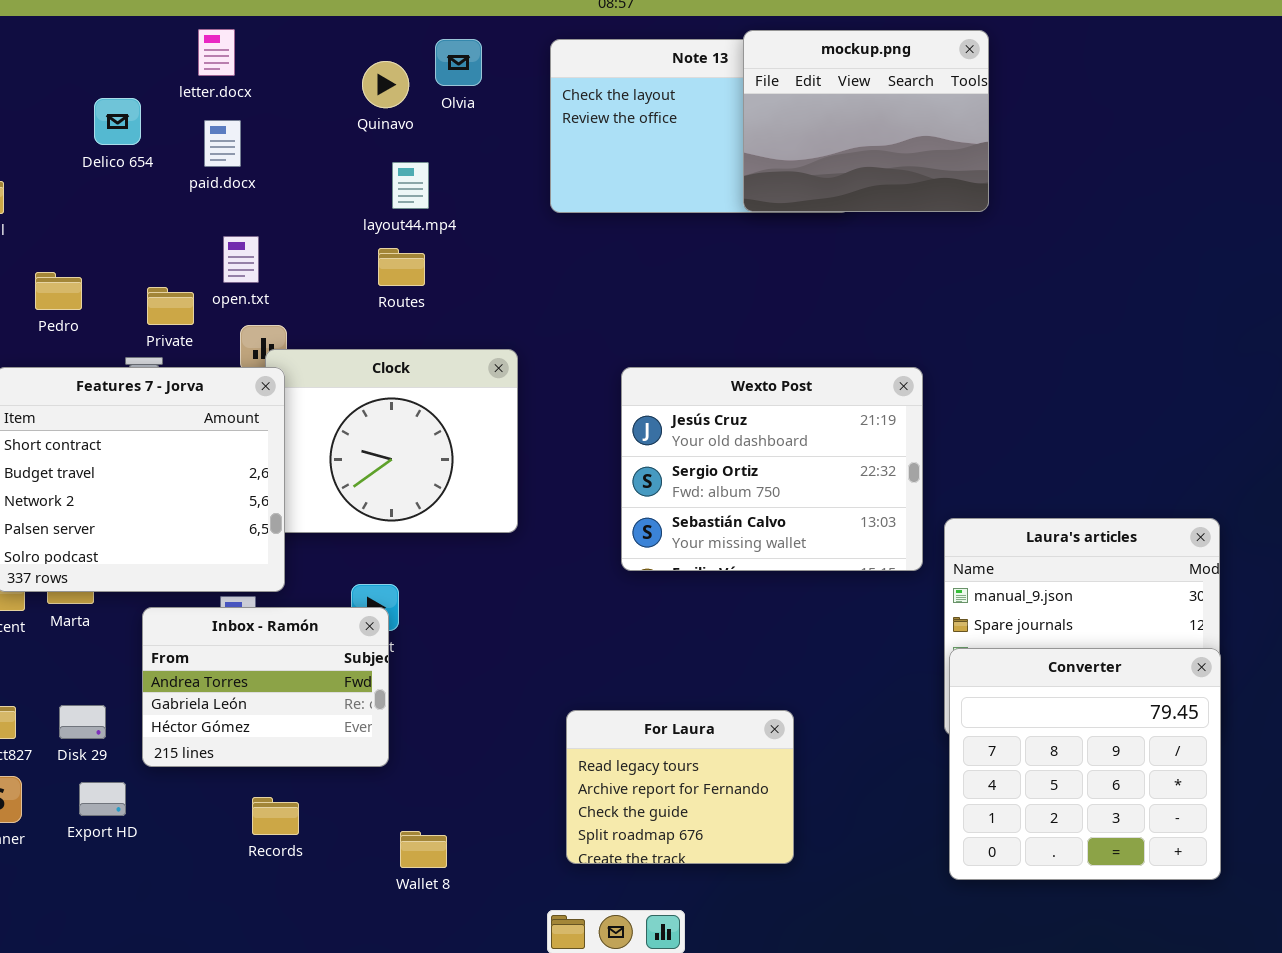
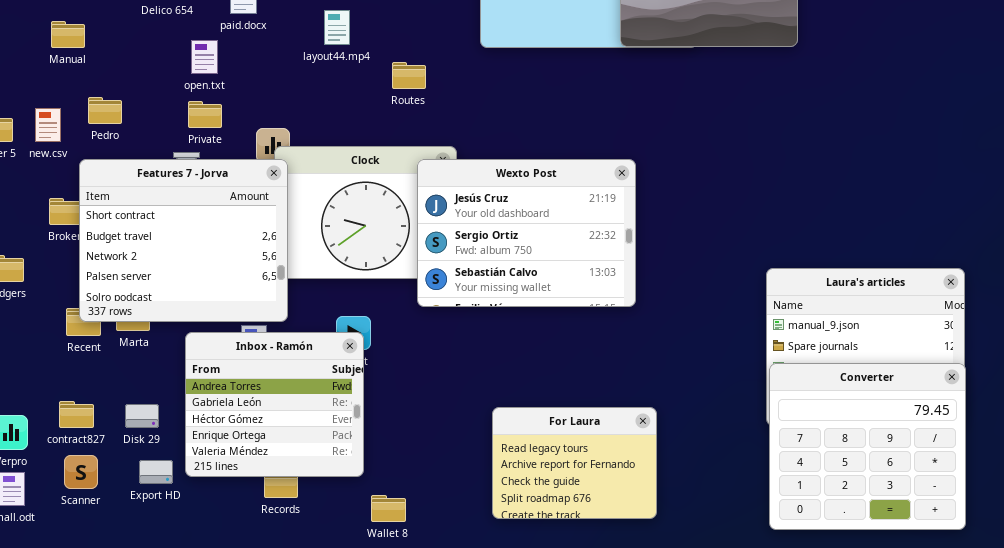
layout44.mp4: [392,162,429,209] -> [324,10,350,45], moved
open.txt: [223,236,259,283] -> [191,40,218,74], moved
Routes: [378,248,425,286] -> [392,62,426,89], moved
Pedro: [35,272,82,310] -> [88,97,122,124], moved
Wexto Post: [621,367,923,571] -> [417,159,636,307], moved
Inbox - Ramón: [142,607,389,767] -> [185,332,364,477], resized

